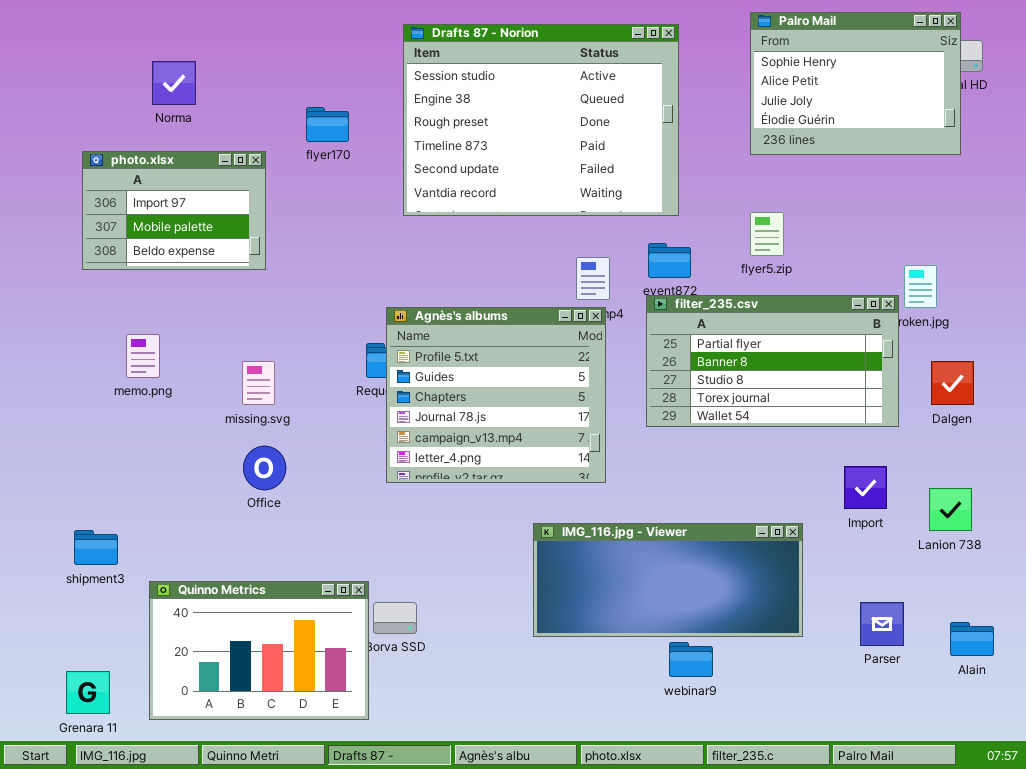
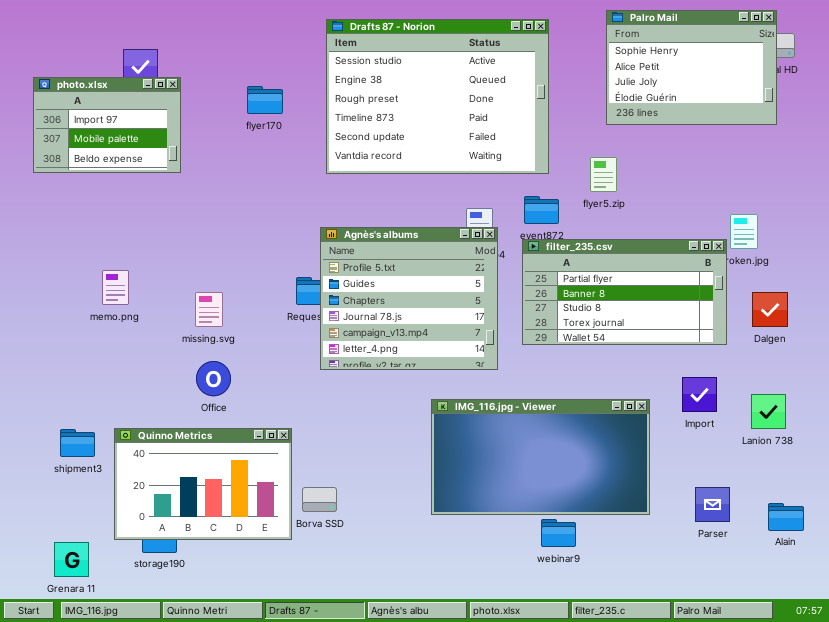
photo.xlsx: [82,151,266,270] -> [33,77,181,173], moved
flyer5.zip: [750,212,784,256] -> [590,157,617,192], moved
Agnès's albums: [386,307,606,483] -> [320,227,498,370], moved
IMG_116.jpg - Viewer: [533,523,803,637] -> [431,399,650,515], resized
Quinno Metrics: [149,581,369,720] -> [114,428,292,540], moved

